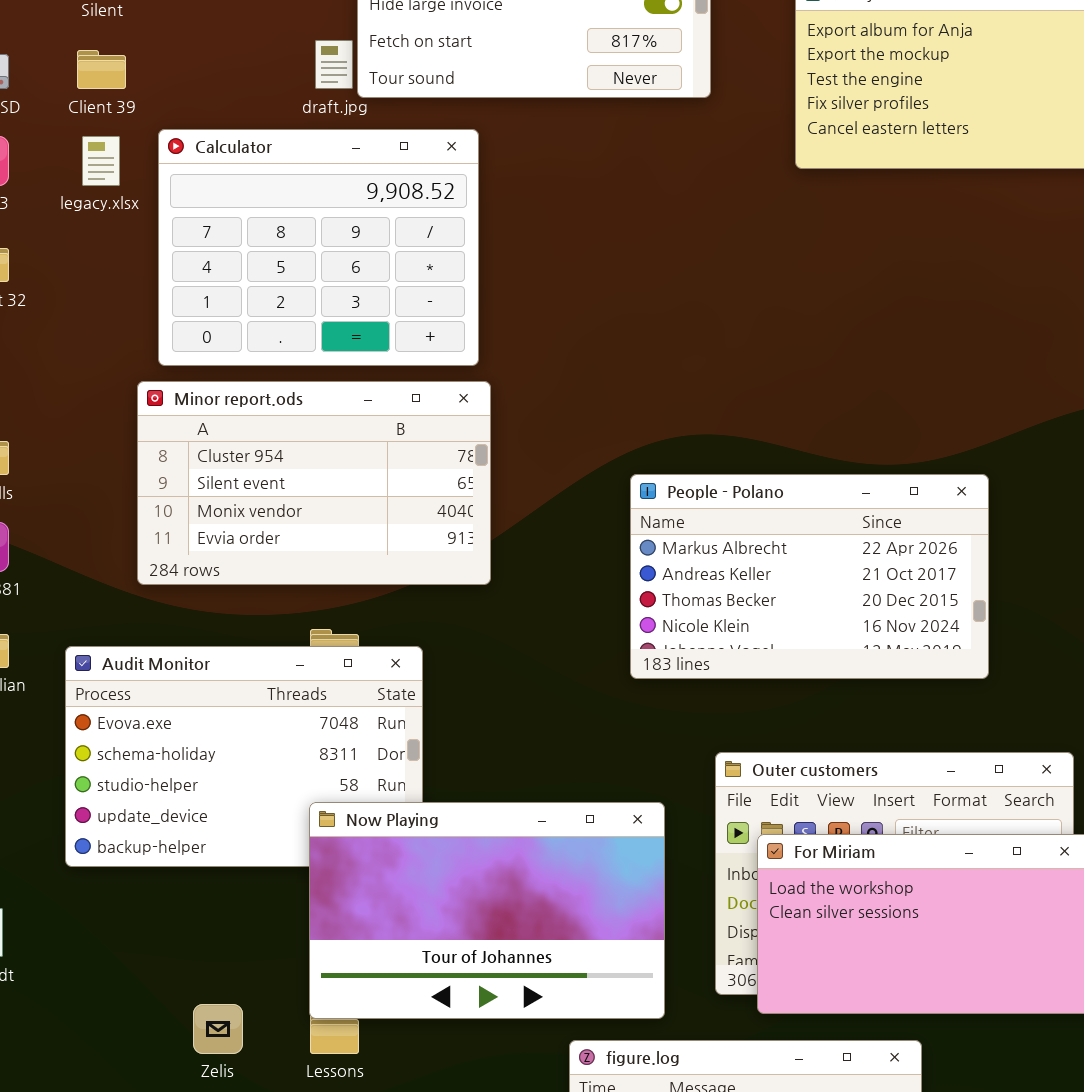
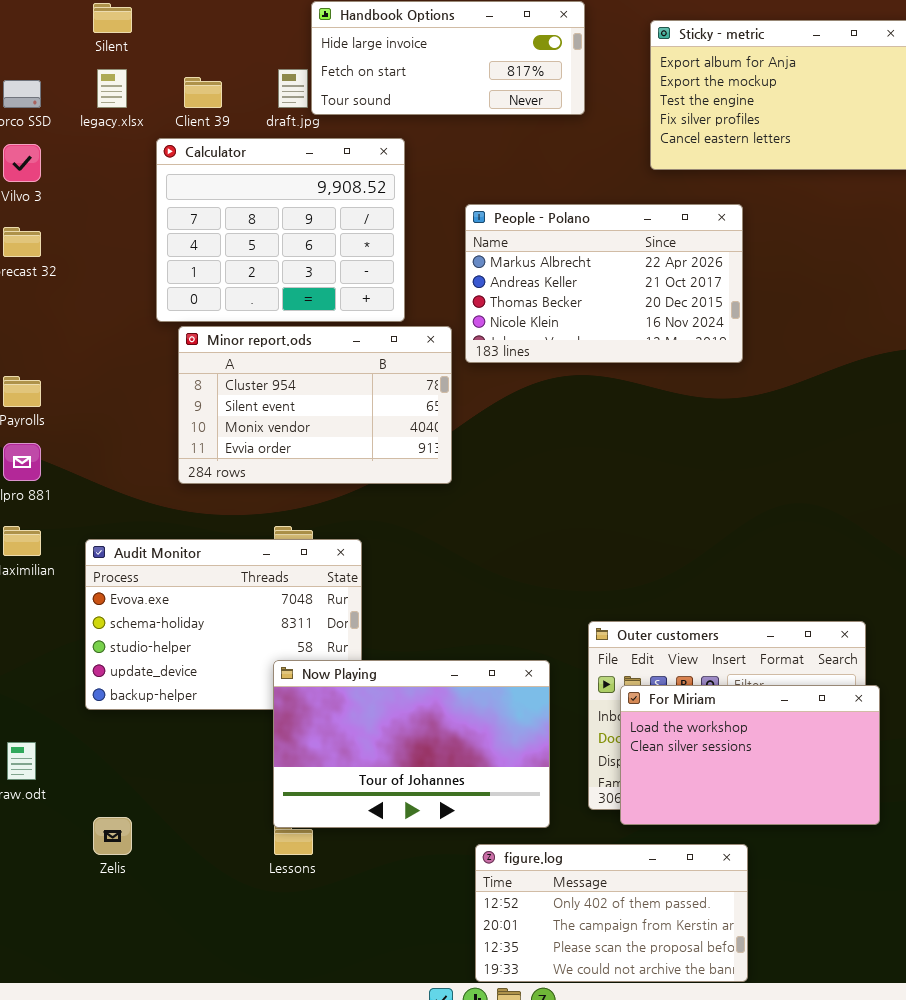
Client 39: [77,50,126,89] -> [184,77,222,108], moved
legacy.xlsx: [82,136,120,186] -> [97,69,127,108], moved
Minor report.ods: [137,381,491,585] -> [178,326,452,484], moved
People - Polano: [630,474,989,679] -> [465,204,743,363], moved
Zelis: [193,1004,243,1054] -> [93,817,132,855], moved

